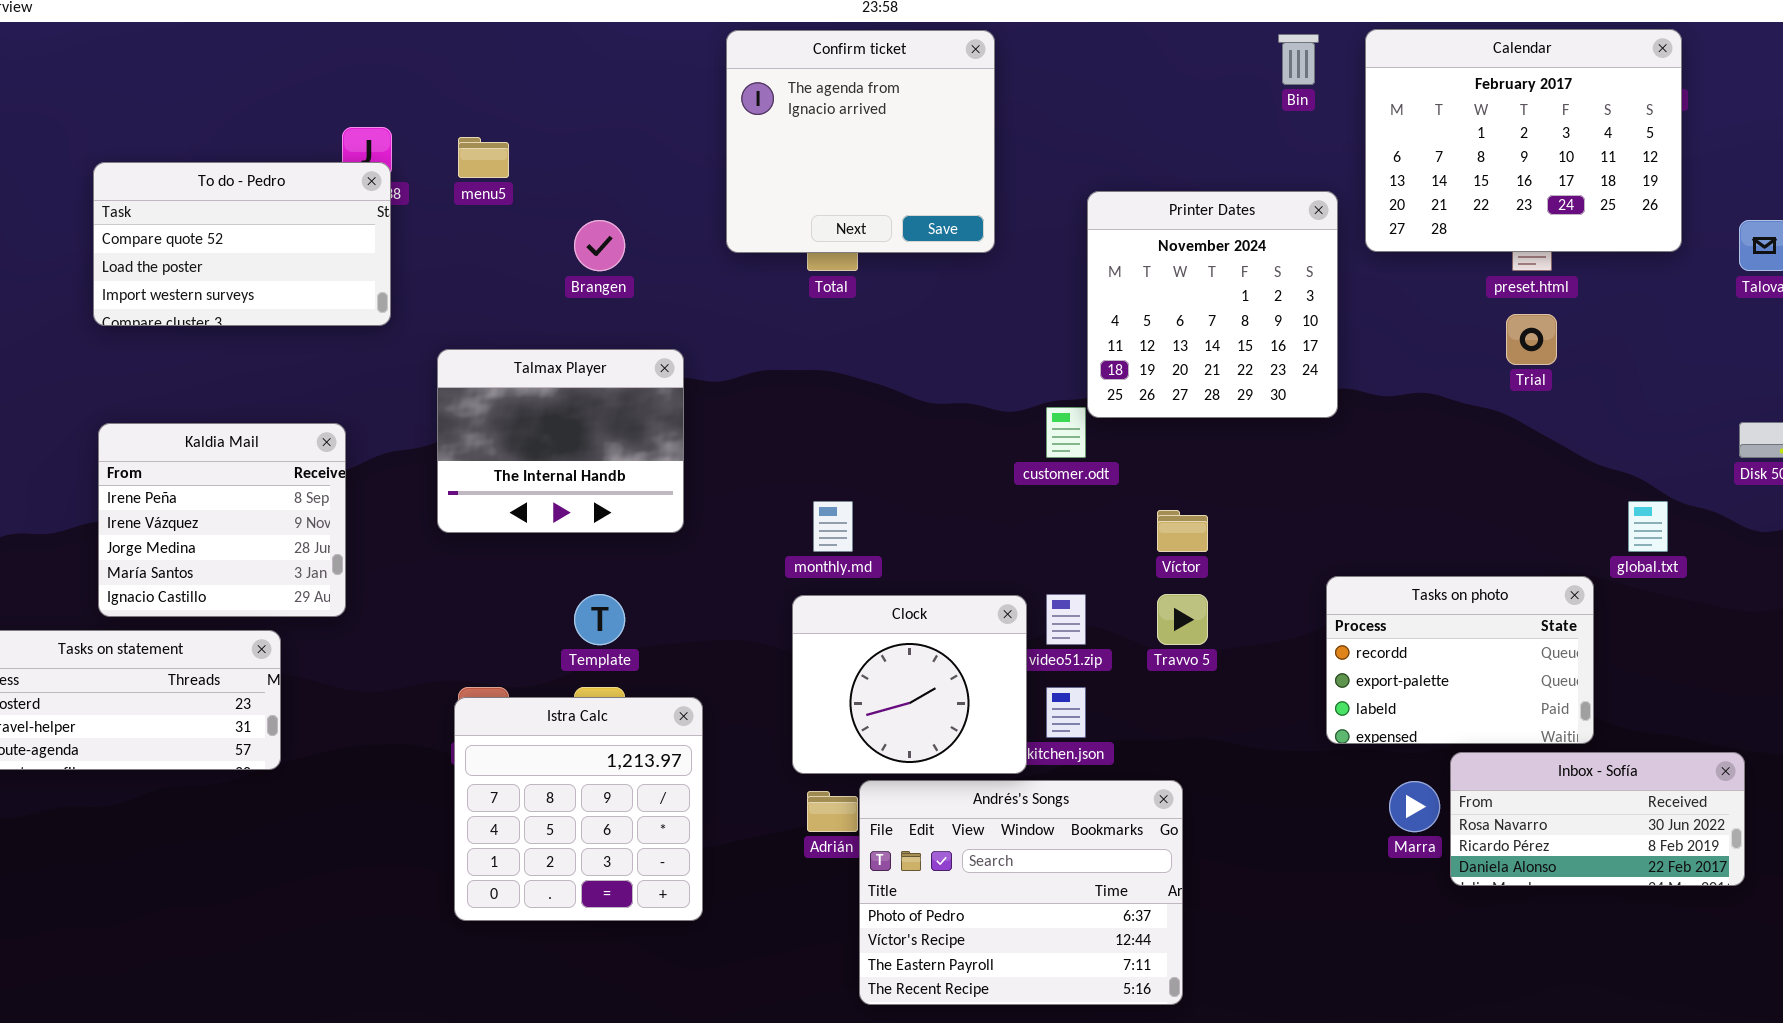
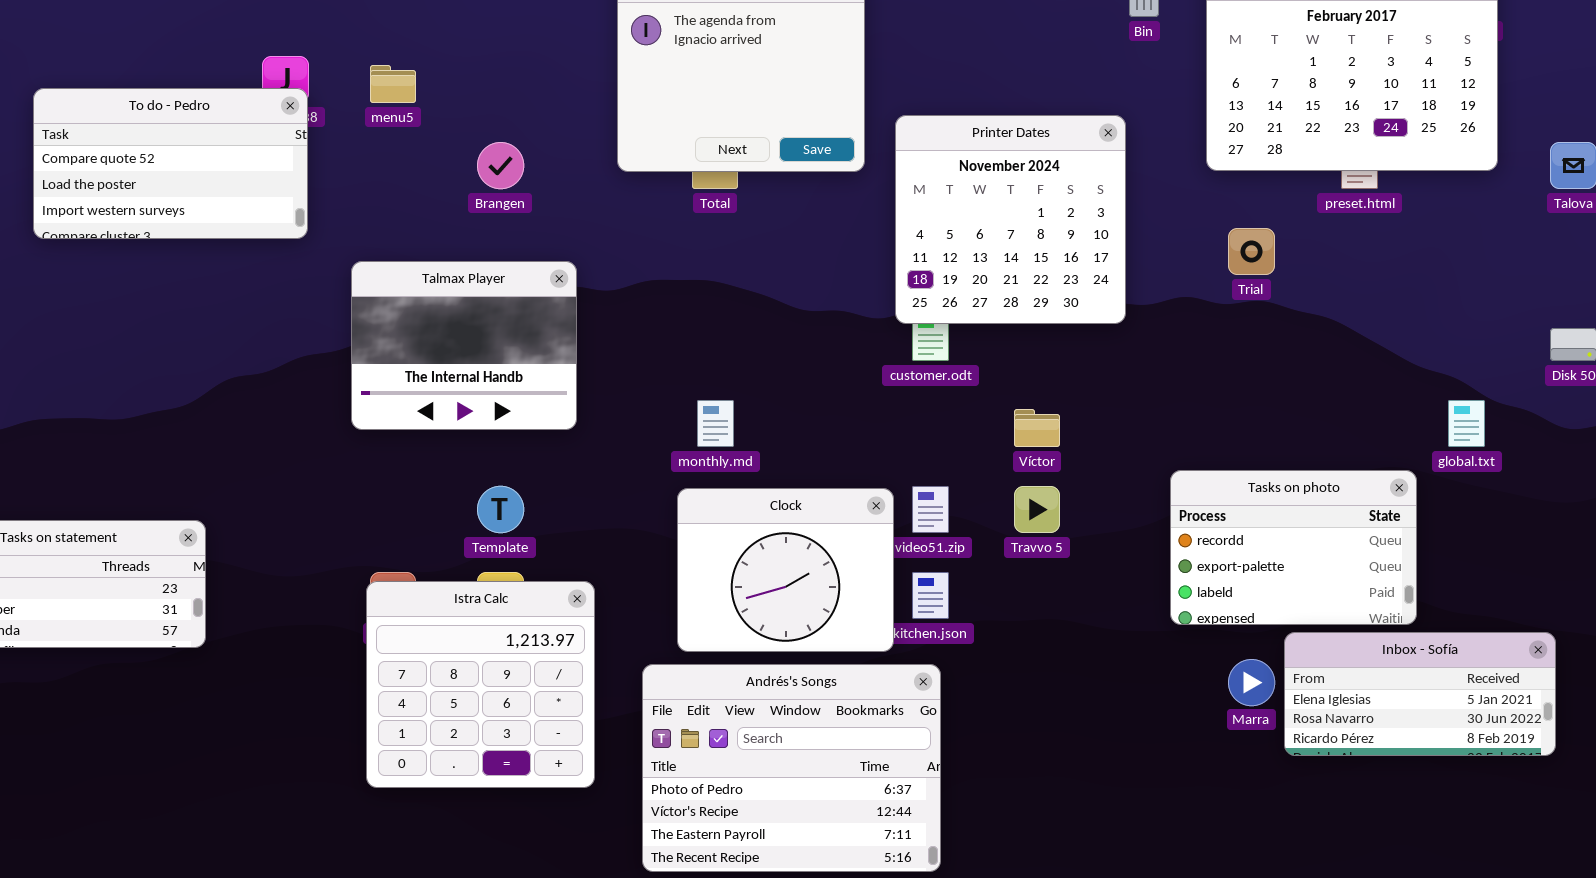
Printer Dates: [1087,191,1338,418] -> [895,115,1126,324], moved
Trial: [1506,314,1557,365] -> [1228,228,1275,275], moved
Kaldia Mail: [98,423,346,617] -> none, closed
Inbox - Sofía: [1450,752,1745,886] -> [1284,632,1556,756], scrolled up 1 row
Andrés's Songs: [859,780,1183,1005] -> [642,664,941,872], moved

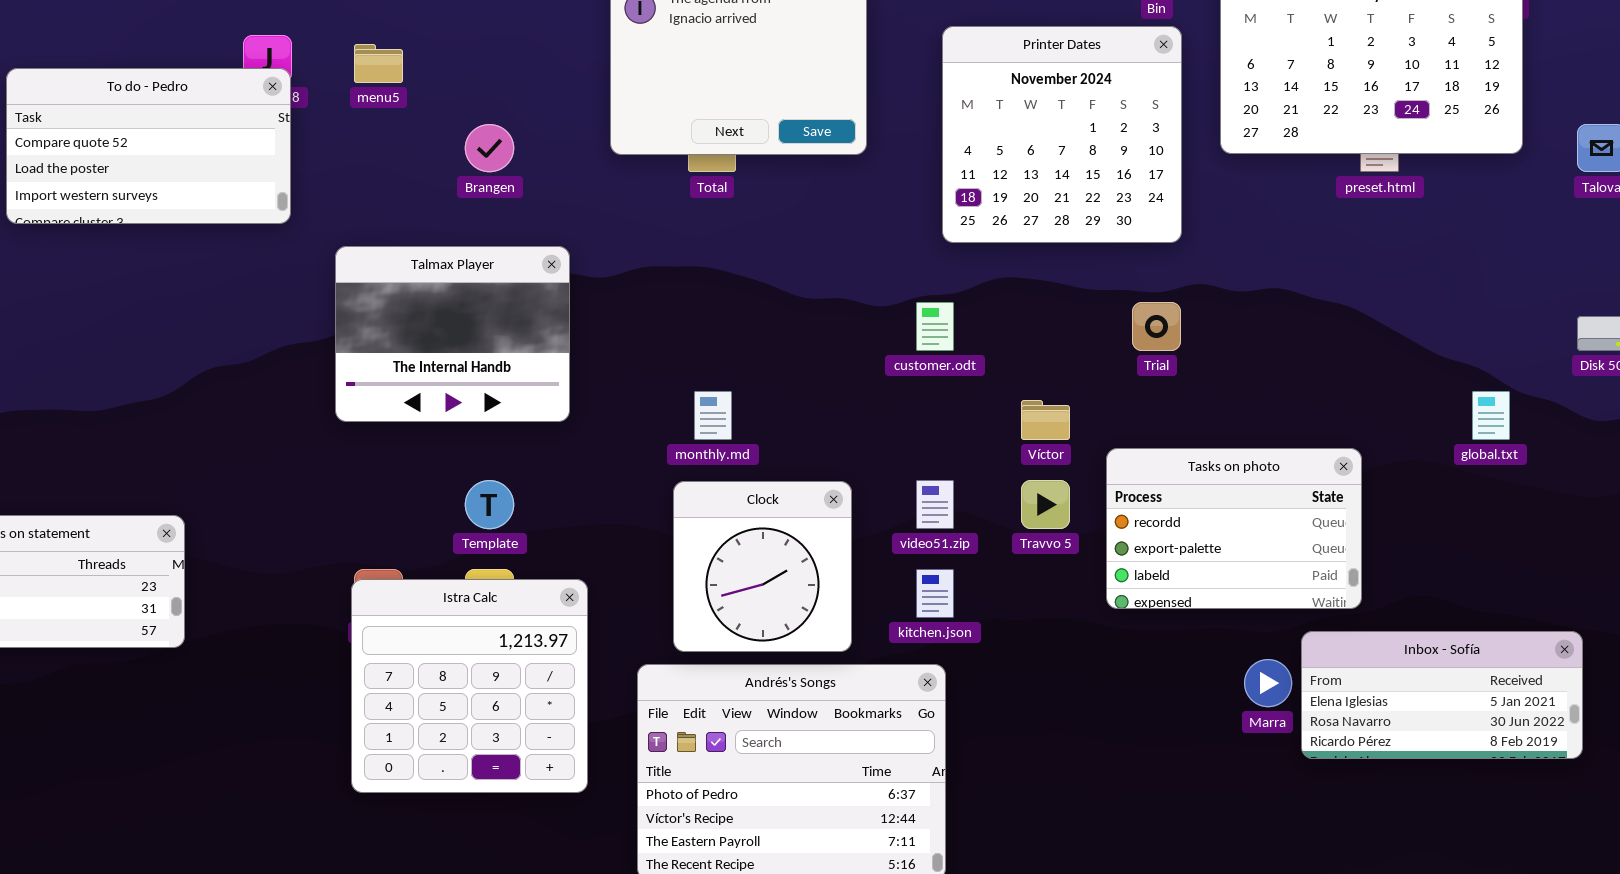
Printer Dates: [895,115,1126,324] -> [942,26,1182,243], moved
Trial: [1228,228,1275,275] -> [1132,302,1181,351], moved
Tasks on photo: [1170,470,1417,625] -> [1106,448,1362,609], moved
Clock: [677,488,894,652] -> [673,481,852,652], resized

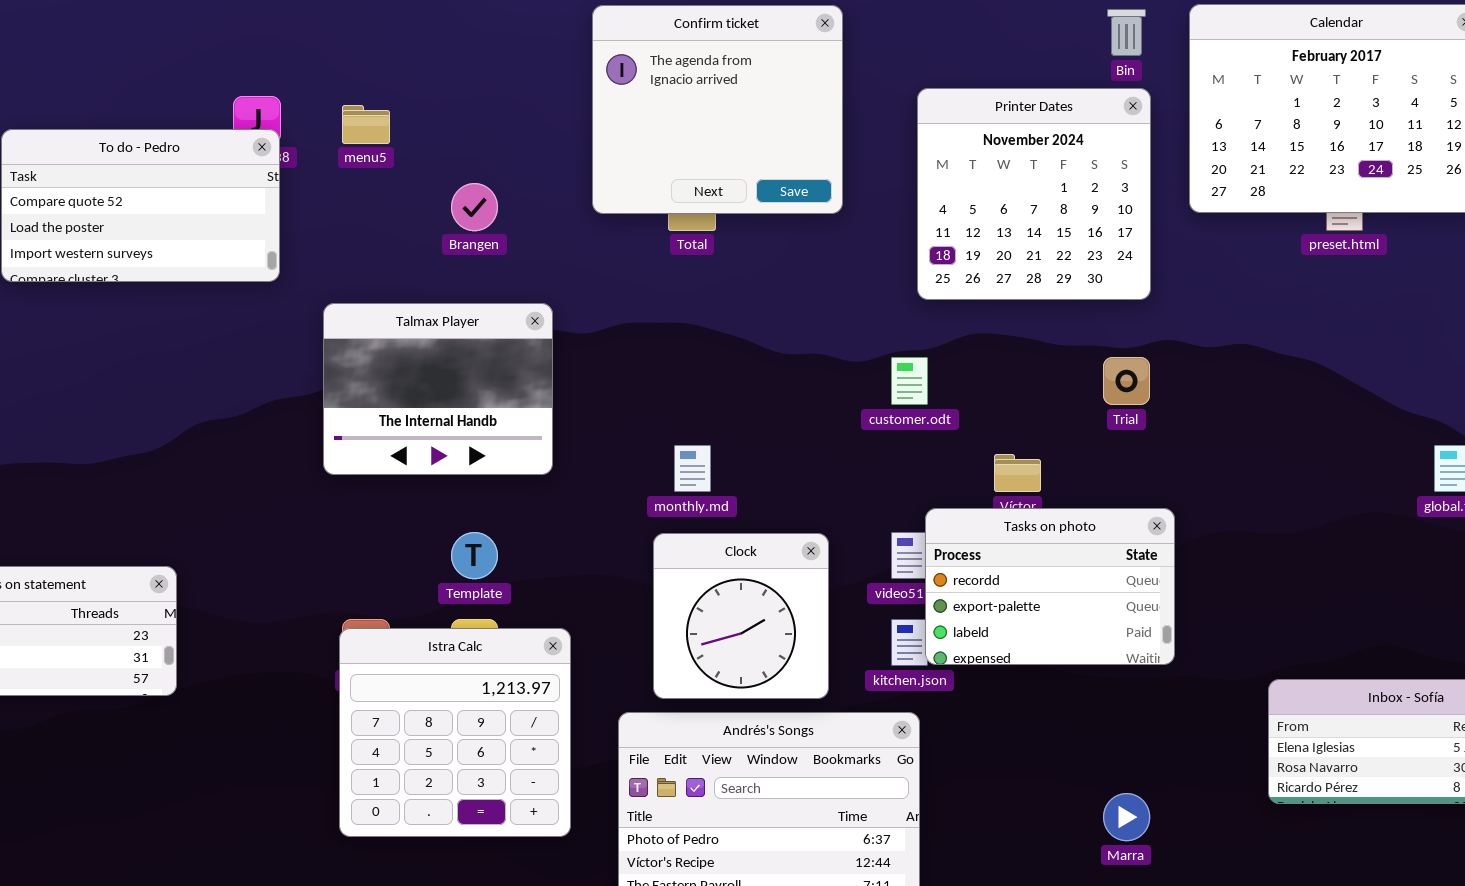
Tasks on photo: [1106,448,1362,609] -> [925,508,1175,665], moved
Marra: [1244,659,1292,707] -> [1103,793,1150,841], moved

